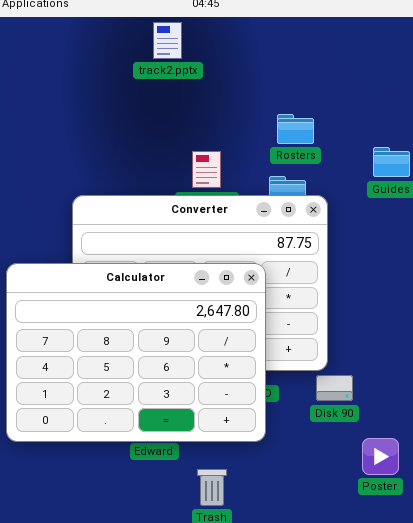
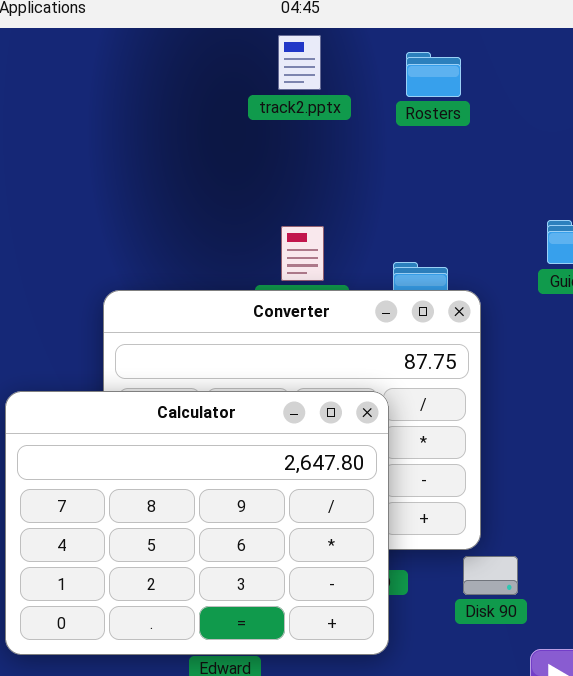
track2.pptx: [153,22,182,59] -> [278,35,321,90], moved
Rosters: [277,114,314,144] -> [406,52,461,97], moved

